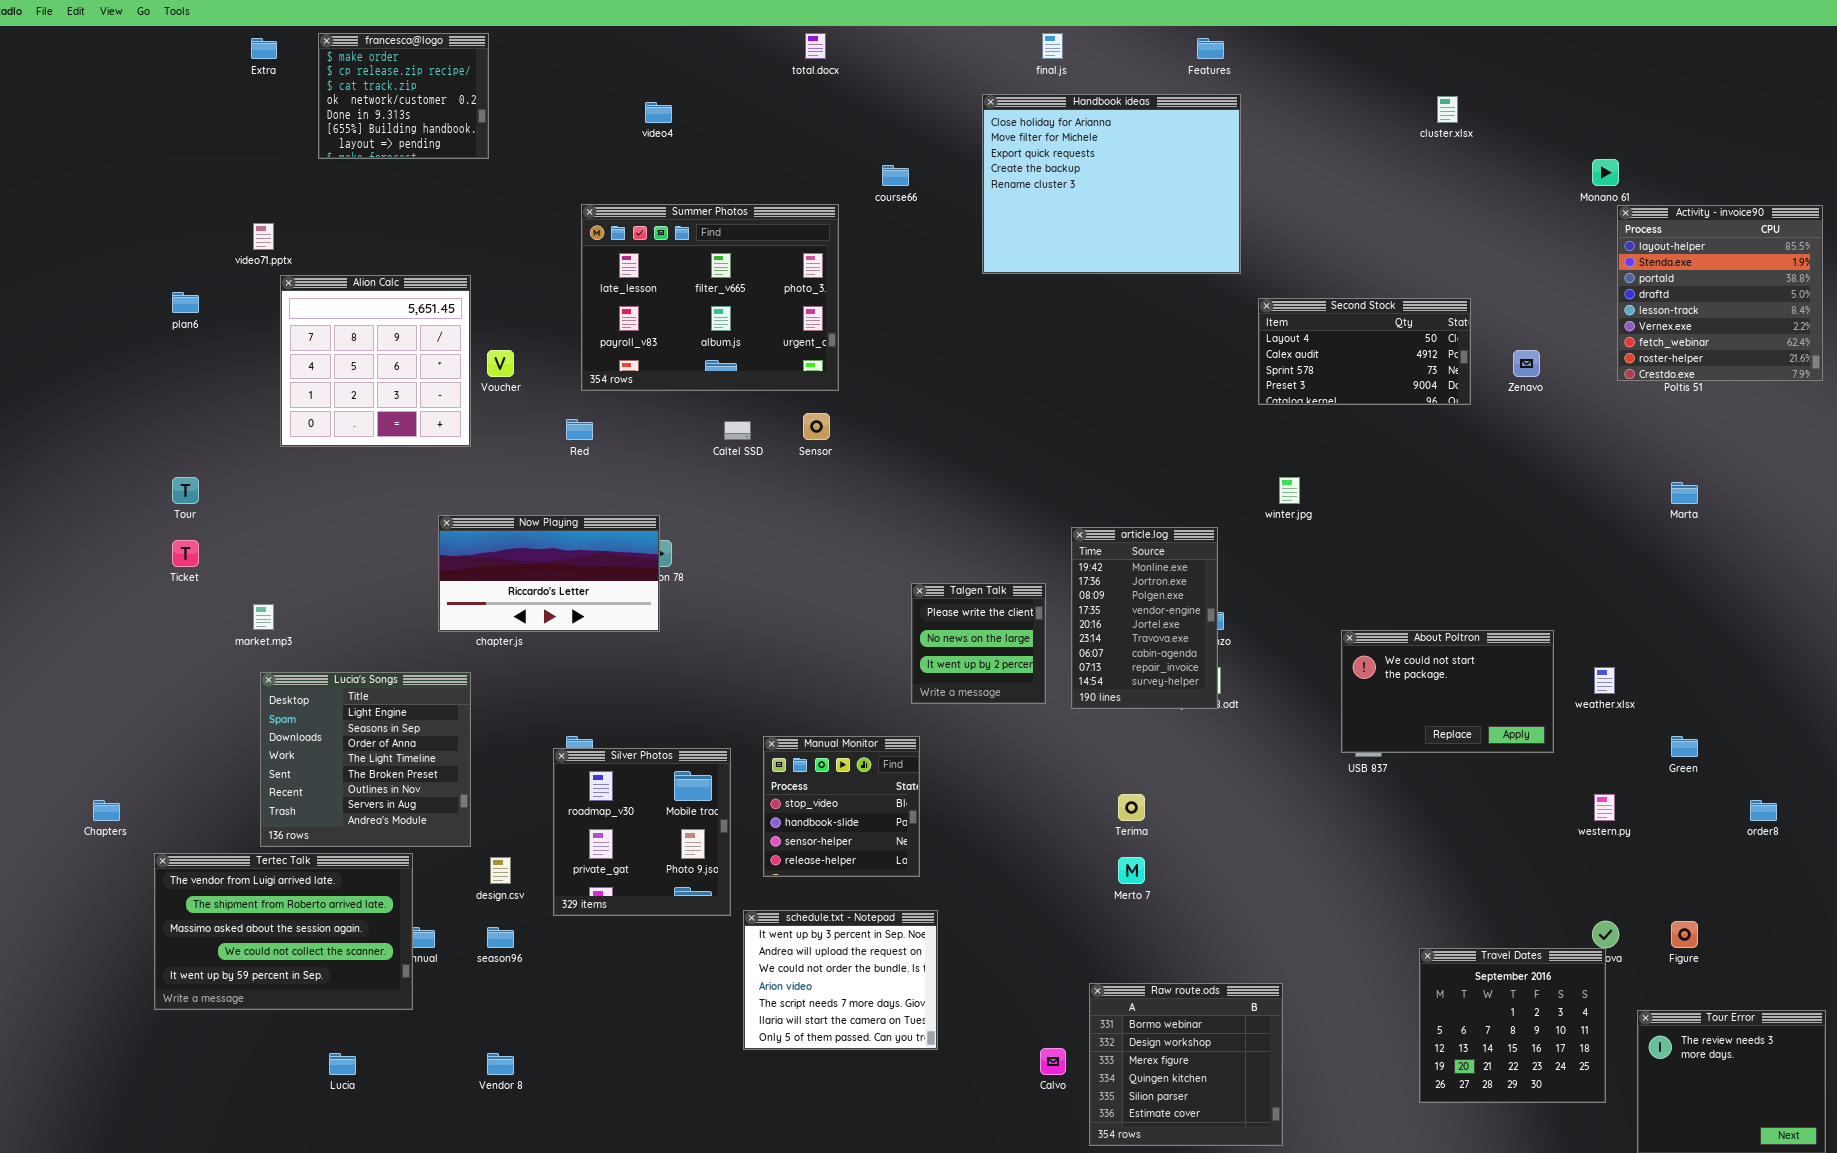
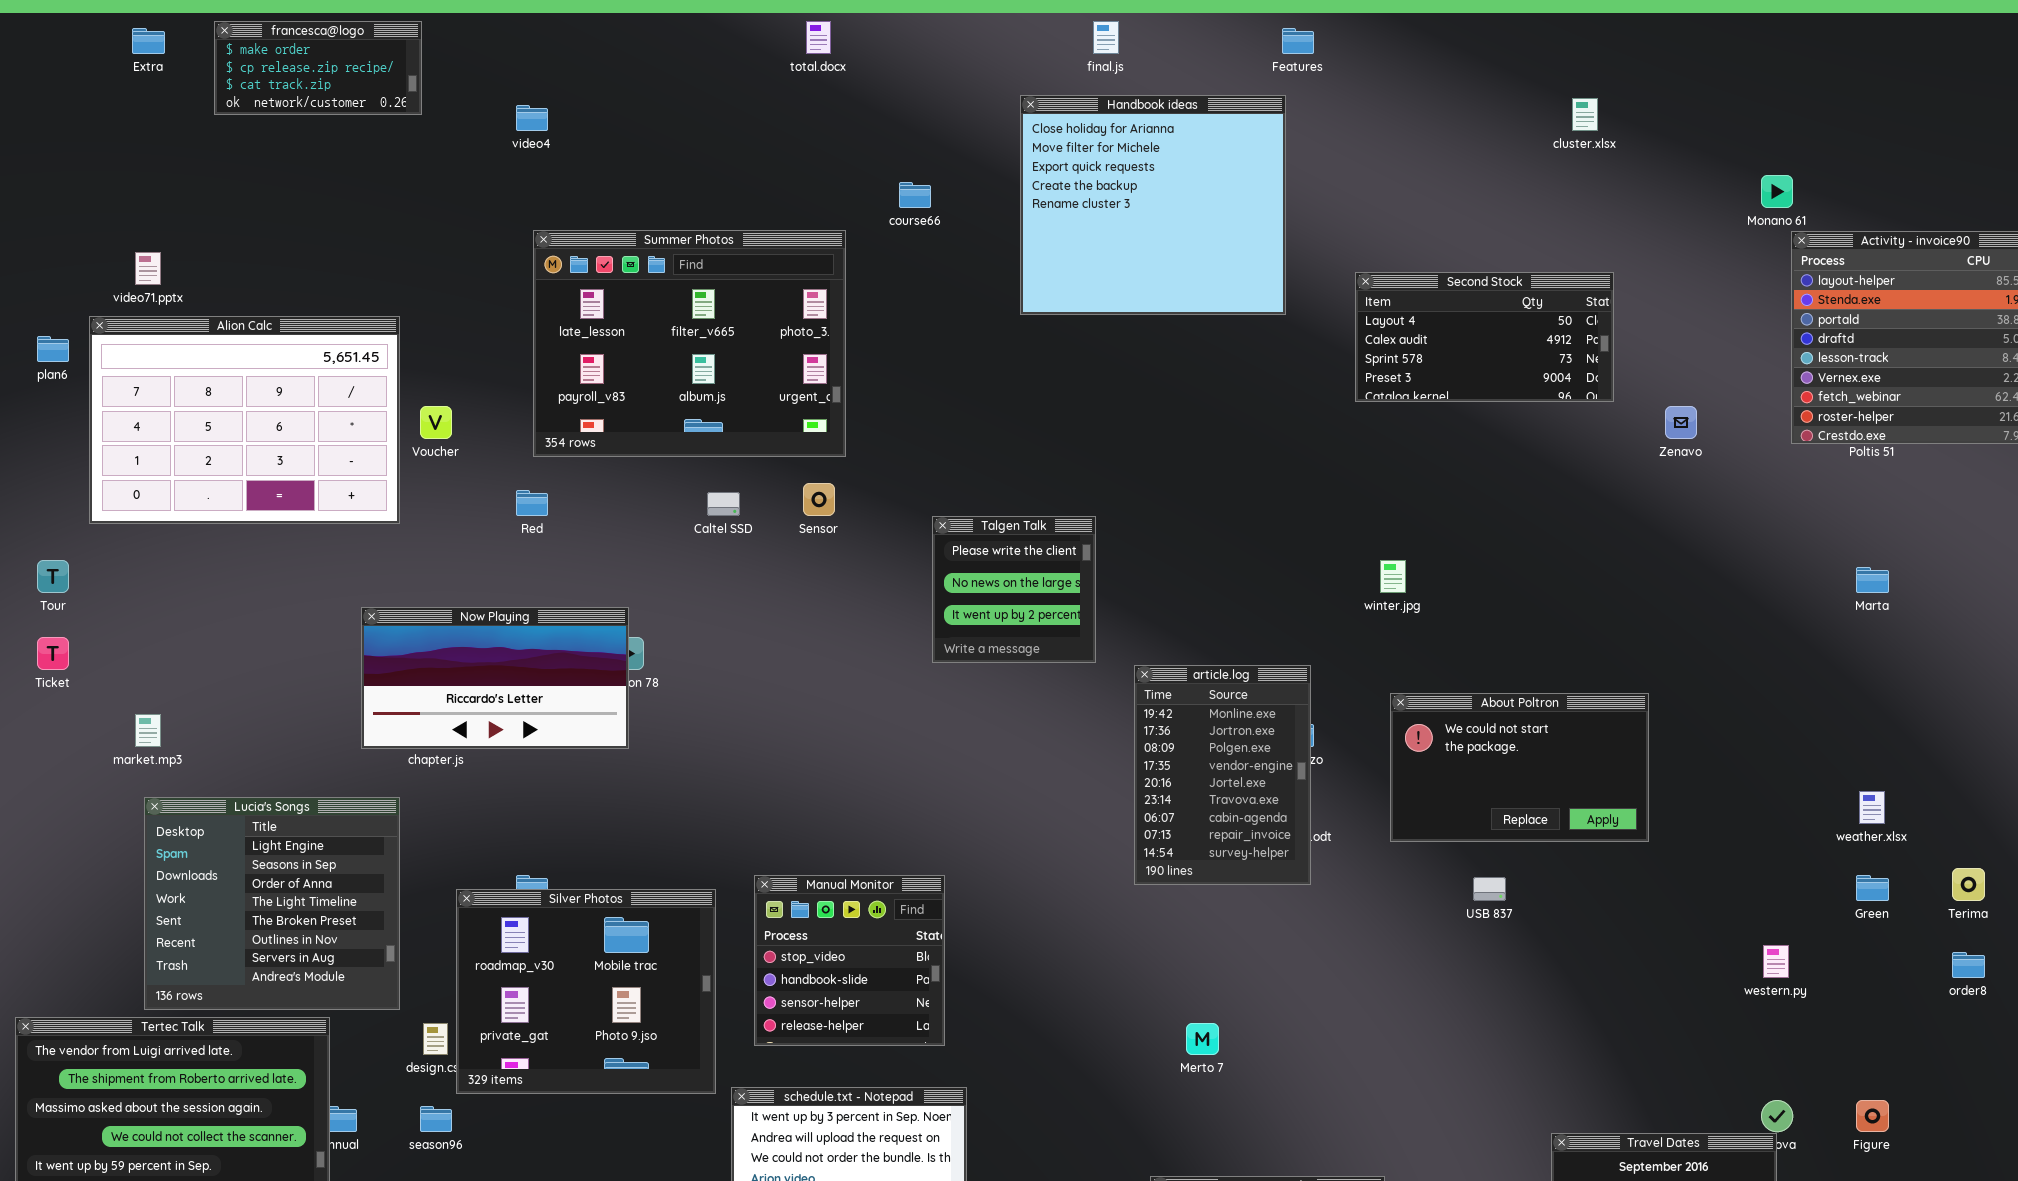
francesca@logo: [318,33,489,159] -> [214,21,422,115], resized
Handbook ideas: [982,94,1241,274] -> [1020,95,1286,315], resized
video4: [645,102,672,123] -> [516,105,548,131], moved
Alion Calc: [280,275,471,447] -> [89,316,400,524], resized
Second Stock: [1258,298,1471,405] -> [1355,272,1614,402], moved
article.log: [1071,527,1218,709] -> [1134,665,1311,885], moved
Talgen Talk: [911,583,1046,704] -> [932,516,1096,663], moved
About Poltron: [1341,630,1554,753] -> [1390,693,1649,842], moved
weather.xlsx: [1594,667,1615,694] -> [1859,791,1885,824], moved
Silver Photos: [553,748,731,916] -> [456,889,716,1094], resized
Terima: [1118,794,1145,821] -> [1952,868,1985,901], moved

